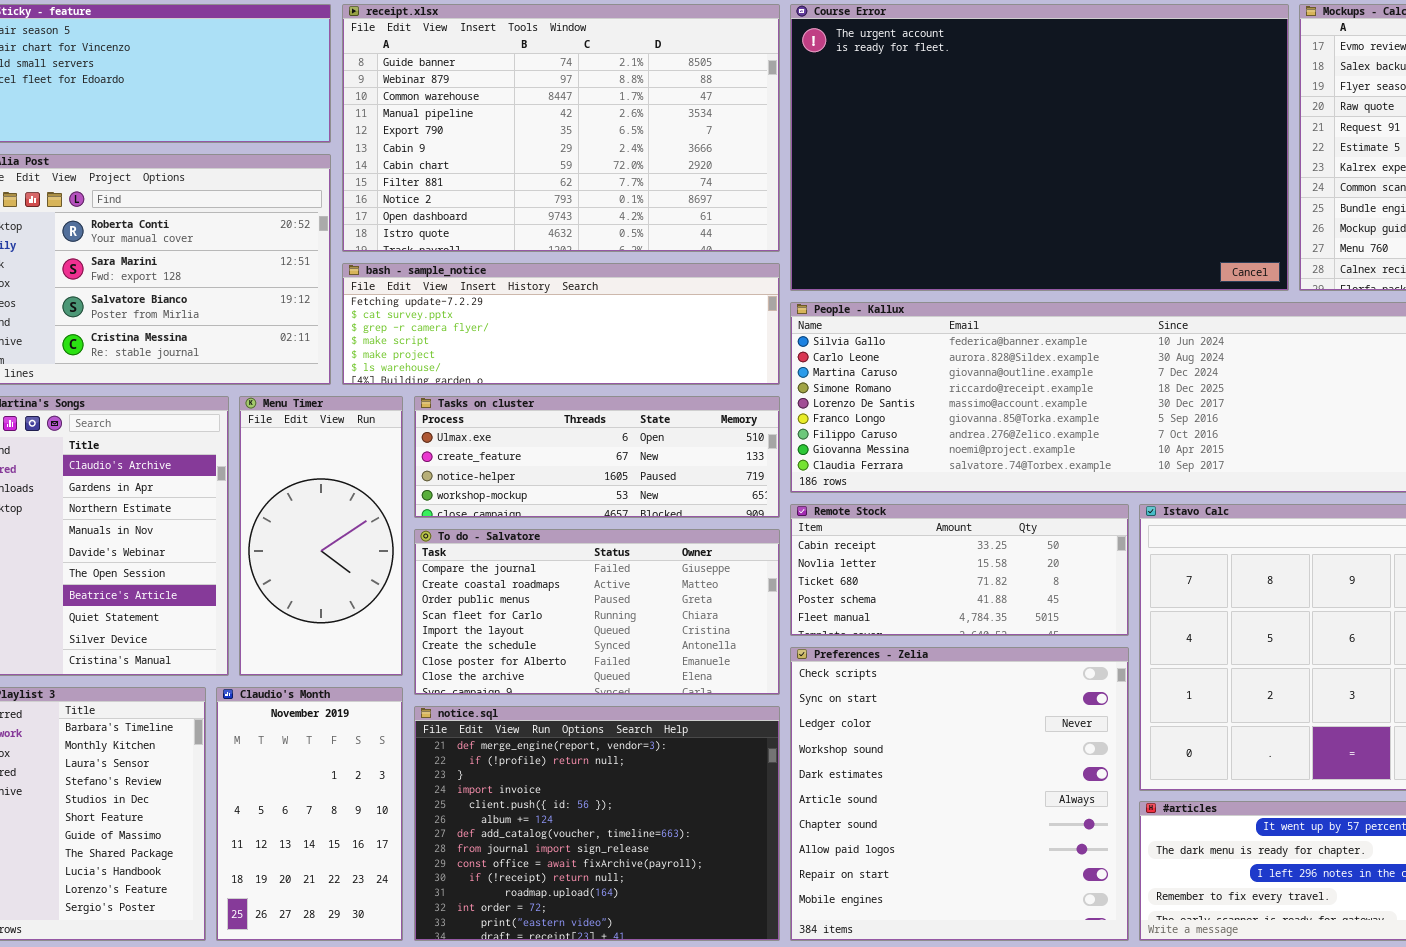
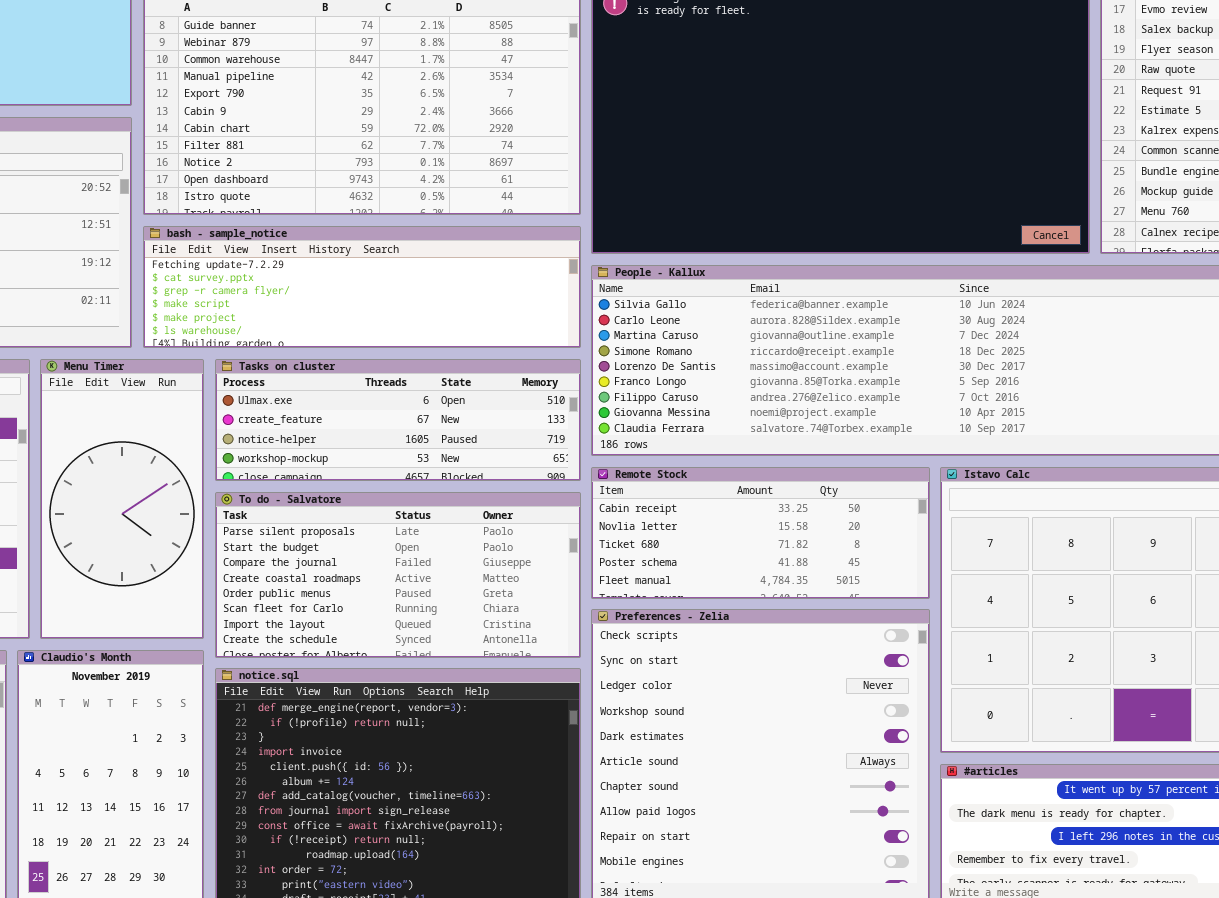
To do - Salvatore: [414,529,780,695] -> [215,492,581,658], scrolled up 2 rows

